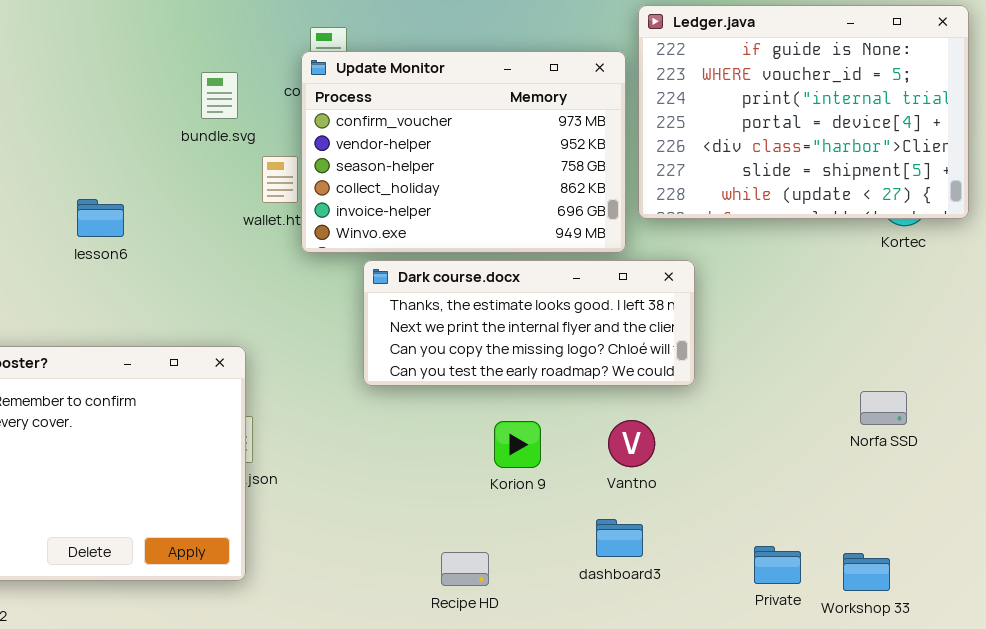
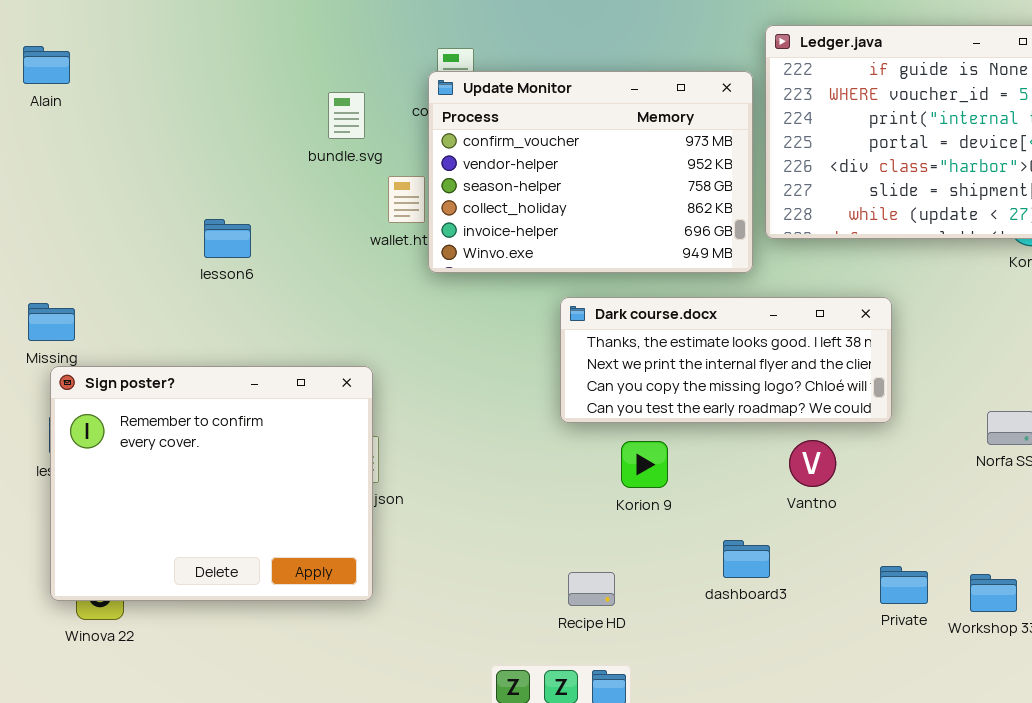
Dark course.docx: [363,260,695,386] -> [560,297,892,423], moved
Vantno: [608,420,655,467] -> [789,440,836,487], moved

